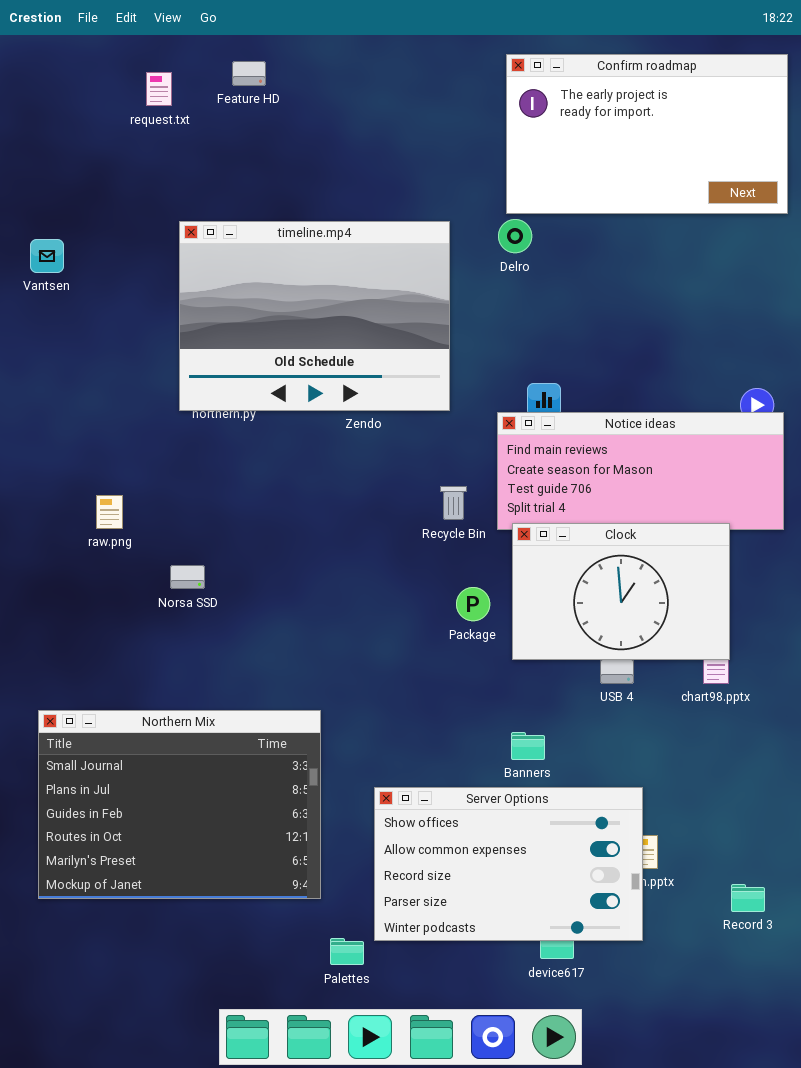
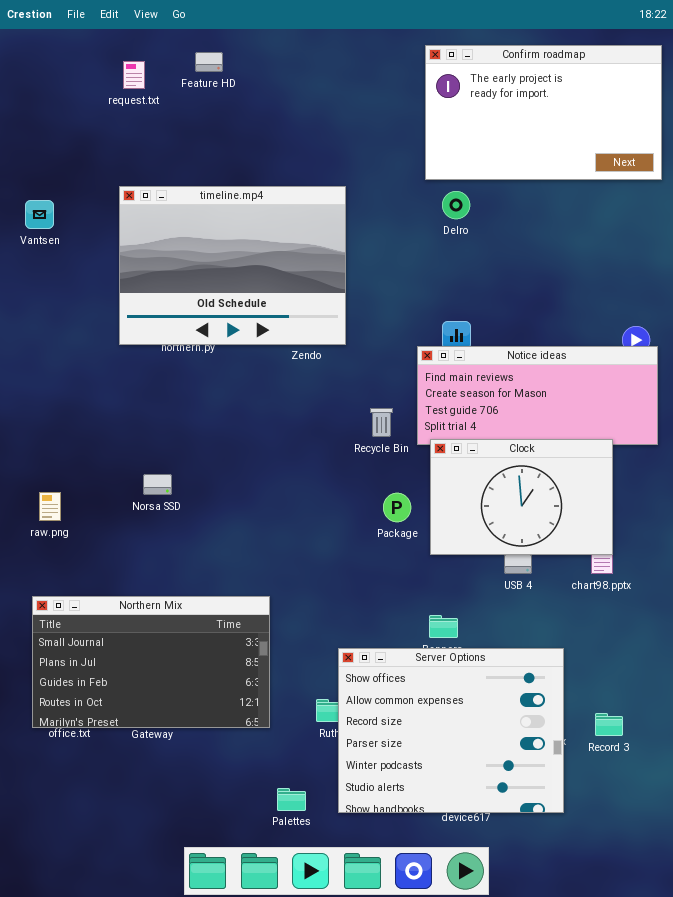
Delro: [498,219,532,253] -> [442,191,470,219], moved
timeline.mp4: [179,221,450,411] -> [119,186,346,345], moved
raw.png: [96,495,123,529] -> [39,492,61,521], moved
Northern Mix: [38,710,321,899] -> [32,596,270,728], resized
Server Options: [374,787,643,941] -> [338,648,564,813], moved, resized
Record 3: [731,884,765,912] -> [595,713,623,736], moved

